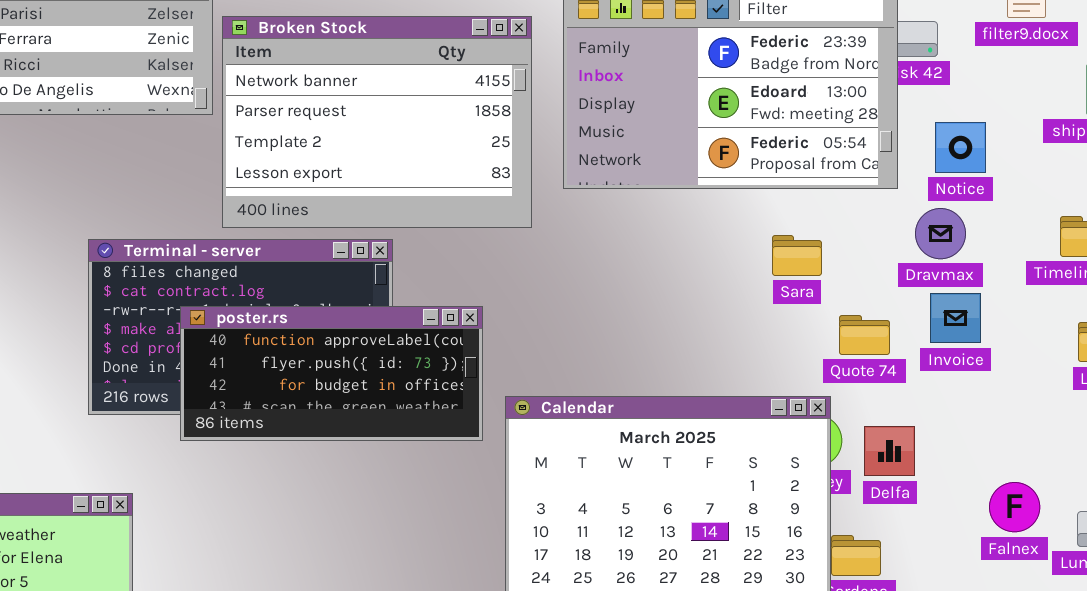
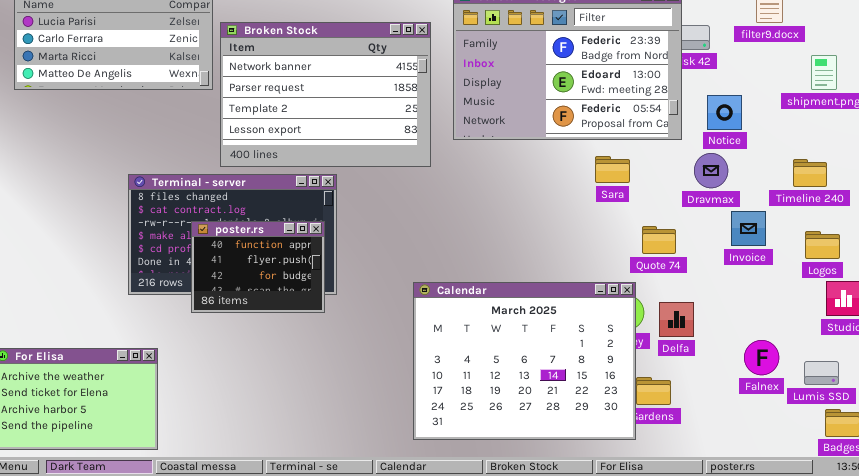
Sara: [772,235,822,276] -> [595,156,630,183], moved
Invoice: [930,293,981,343] -> [731,211,766,246], moved
poster.rs: [180,306,483,441] -> [191,221,325,313], resized

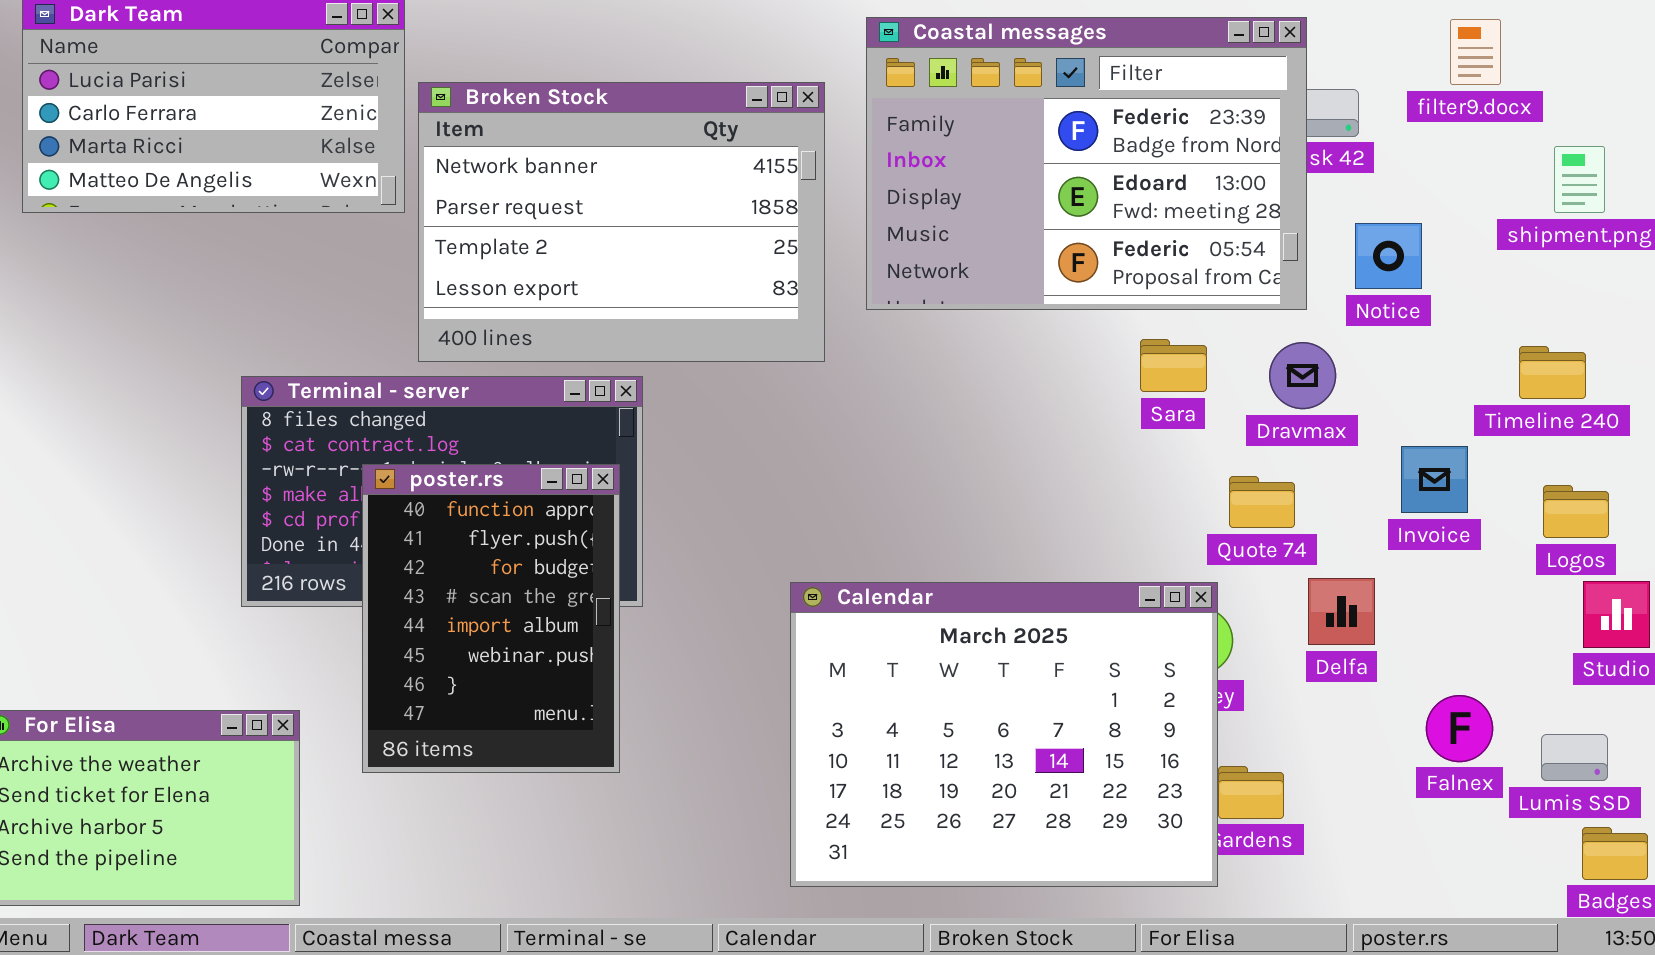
Dravmax: [694,153,728,188] -> [1269,342,1336,409], moved
poster.rs: [191,221,325,313] -> [362,464,620,773], resized
Delfa: [659,302,694,337] -> [1308,578,1375,645], moved

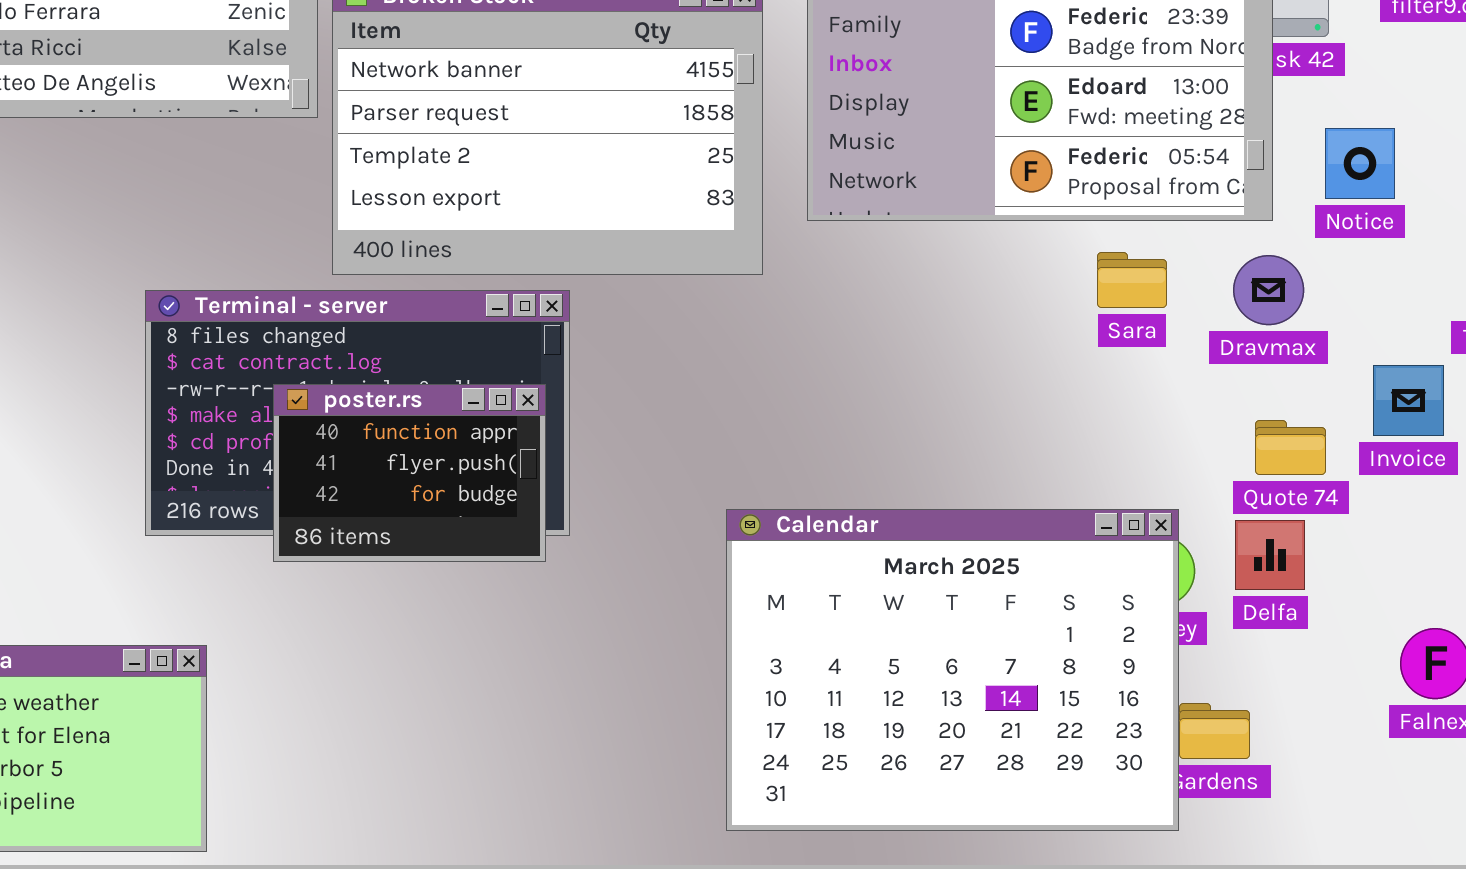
poster.rs: [362,464,620,773] -> [273,384,546,562], resized
Quote 74: [1229,476,1295,528] -> [1255,420,1326,475], moved
Delfa: [1308,578,1375,645] -> [1235,520,1305,590], moved

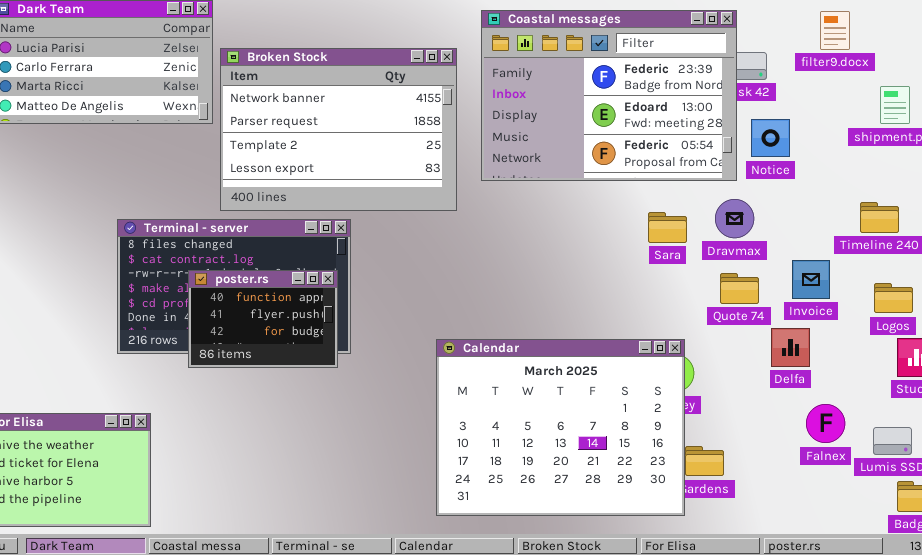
Notice: [1325,128,1395,199] -> [751,119,790,157], moved
Sara: [1097,252,1167,308] -> [648,212,687,243], moved
Quote 74: [1255,420,1326,475] -> [720,273,759,304], moved
Delfa: [1235,520,1305,590] -> [771,328,810,367], moved

